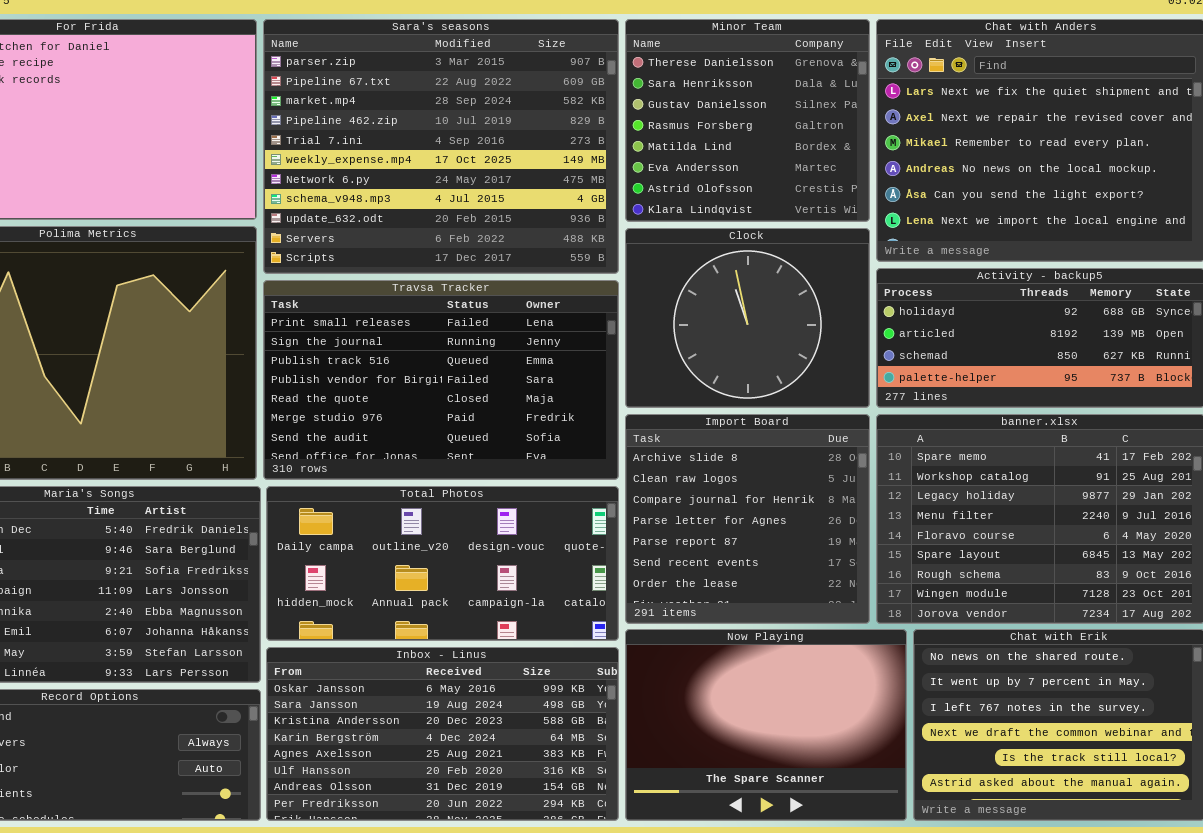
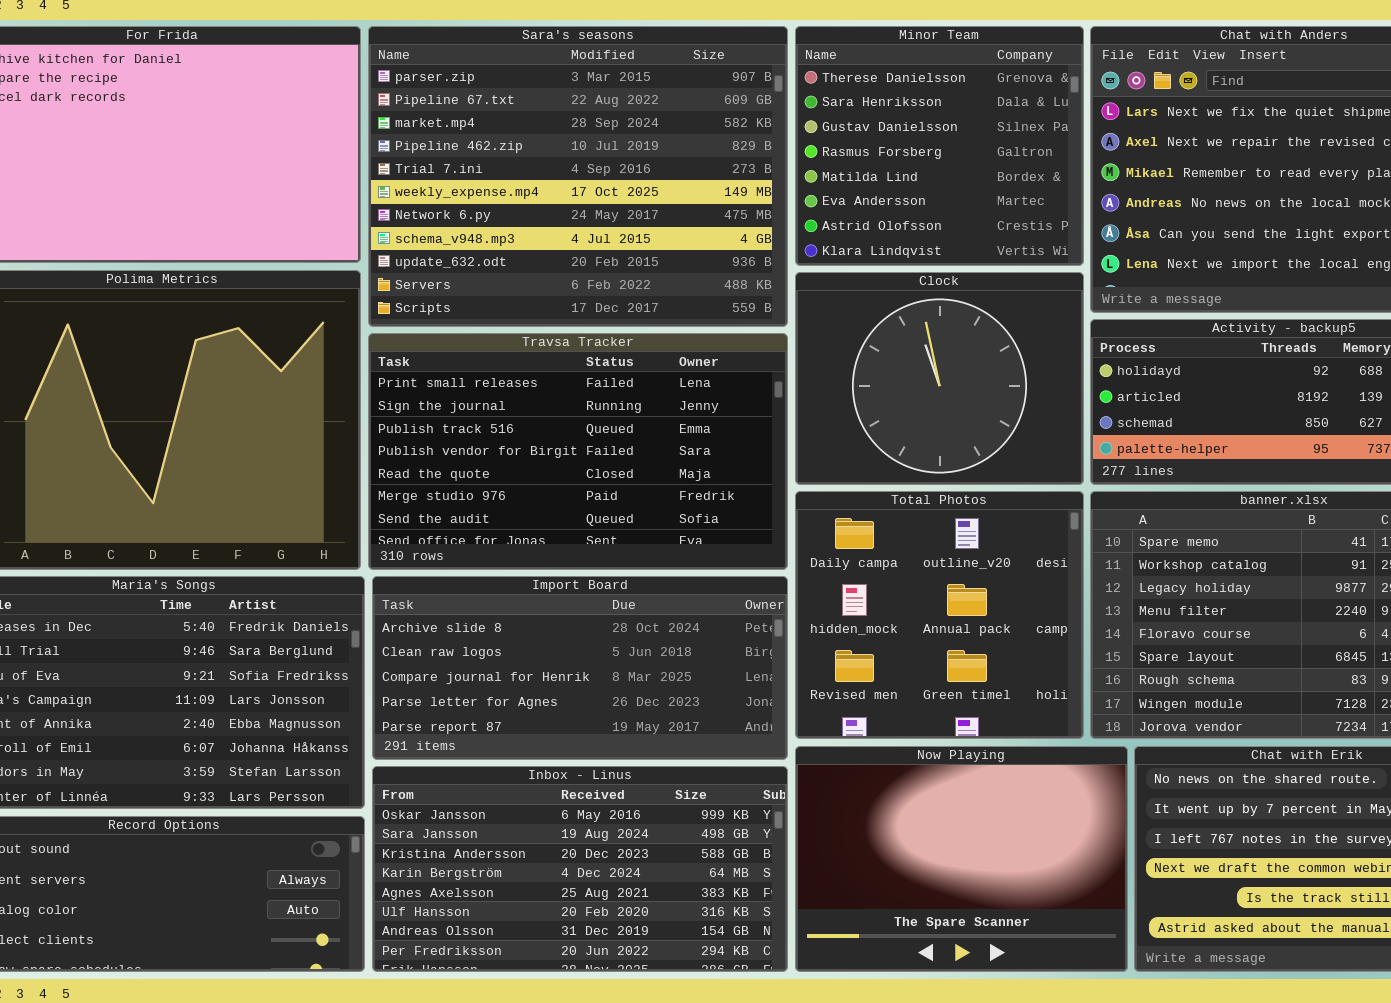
Import Board: [625,414,870,624] -> [372,576,788,760], moved, resized
Total Photos: [266,486,619,641] -> [795,491,1084,739], moved, resized

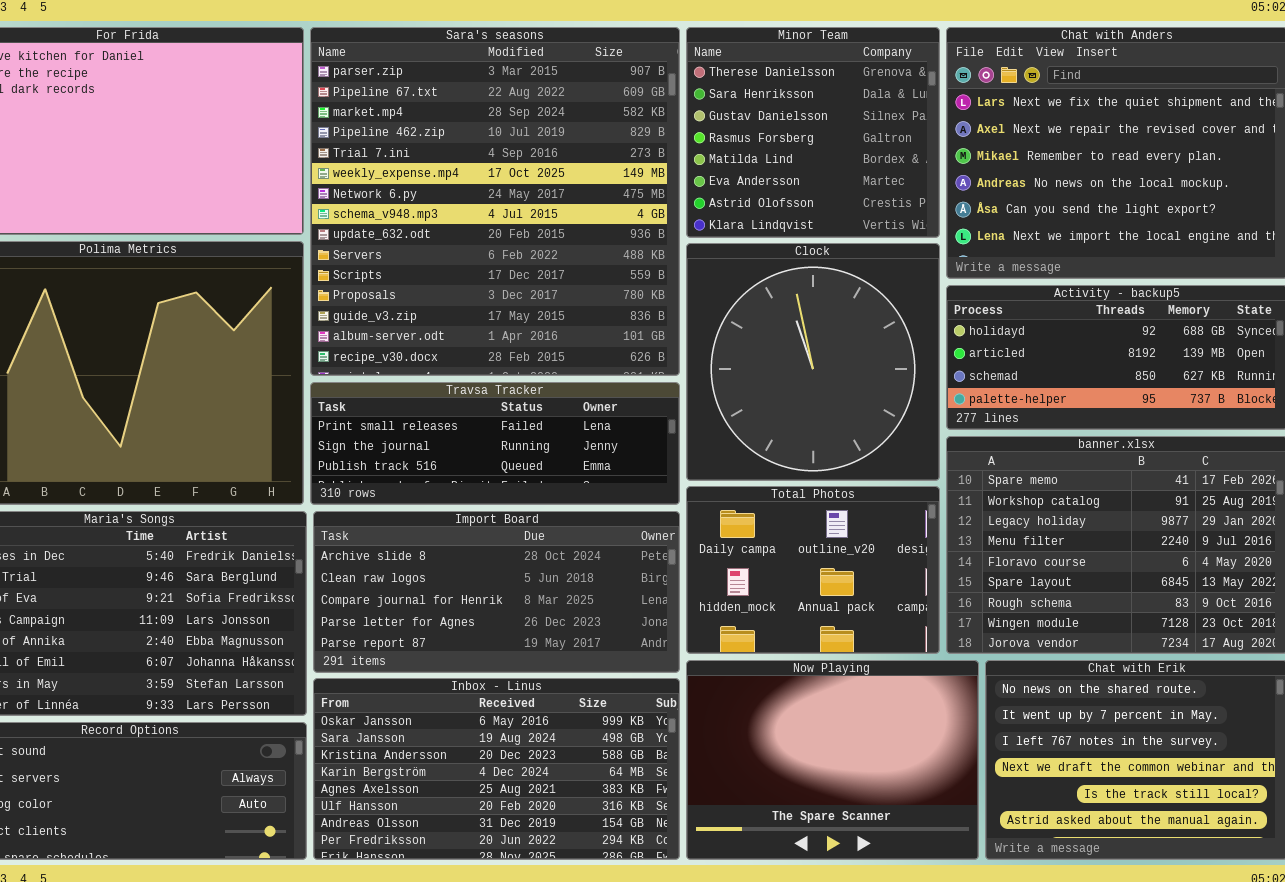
Sara's seasons: [368,26,788,327] -> [310,27,680,376], resized
Clock: [795,272,1084,485] -> [686,243,940,481], resized
Travsa Tracker: [368,333,788,570] -> [310,382,680,505], resized
Total Photos: [795,491,1084,739] -> [686,486,940,654], resized

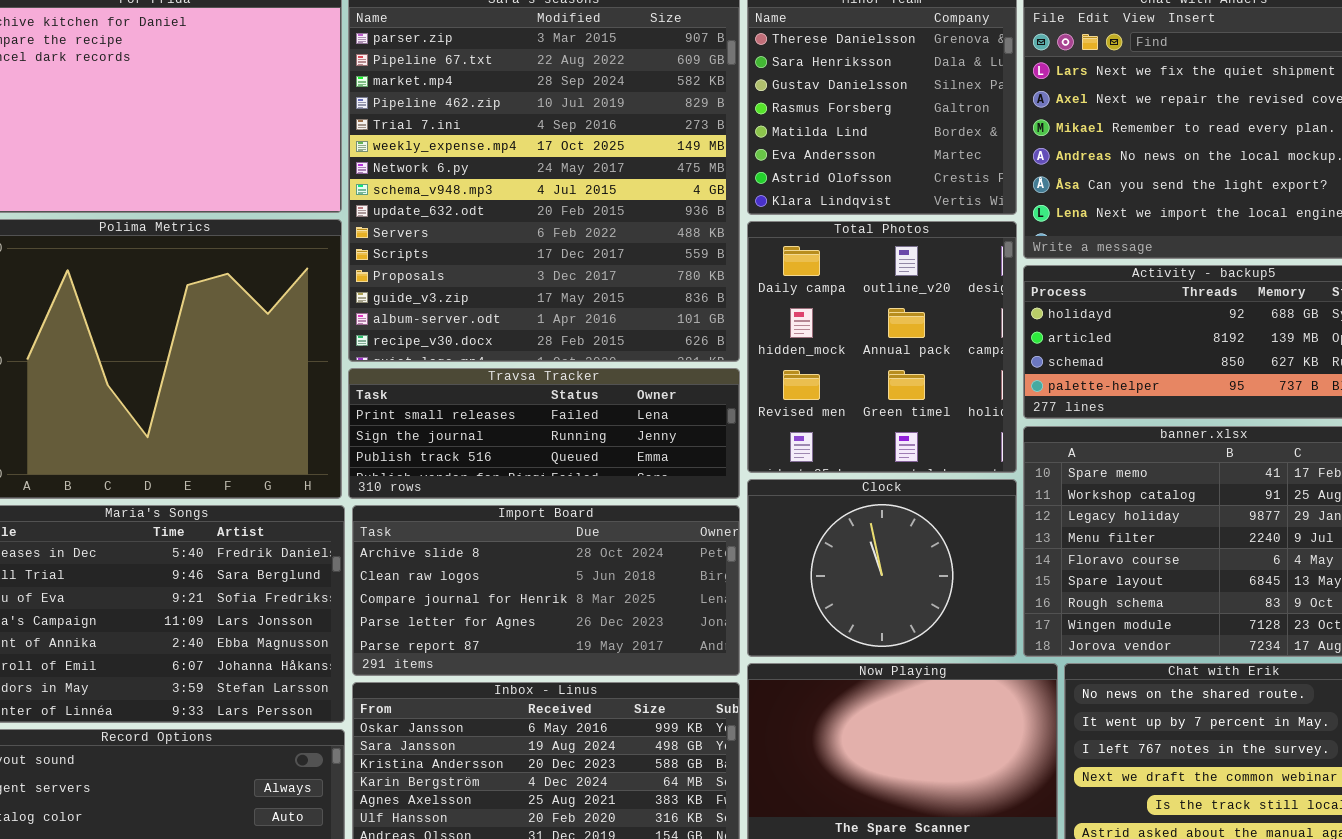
Clock: [686,243,940,481] -> [747,479,1017,657], moved, resized
Total Photos: [686,486,940,654] -> [747,221,1017,473], moved, resized

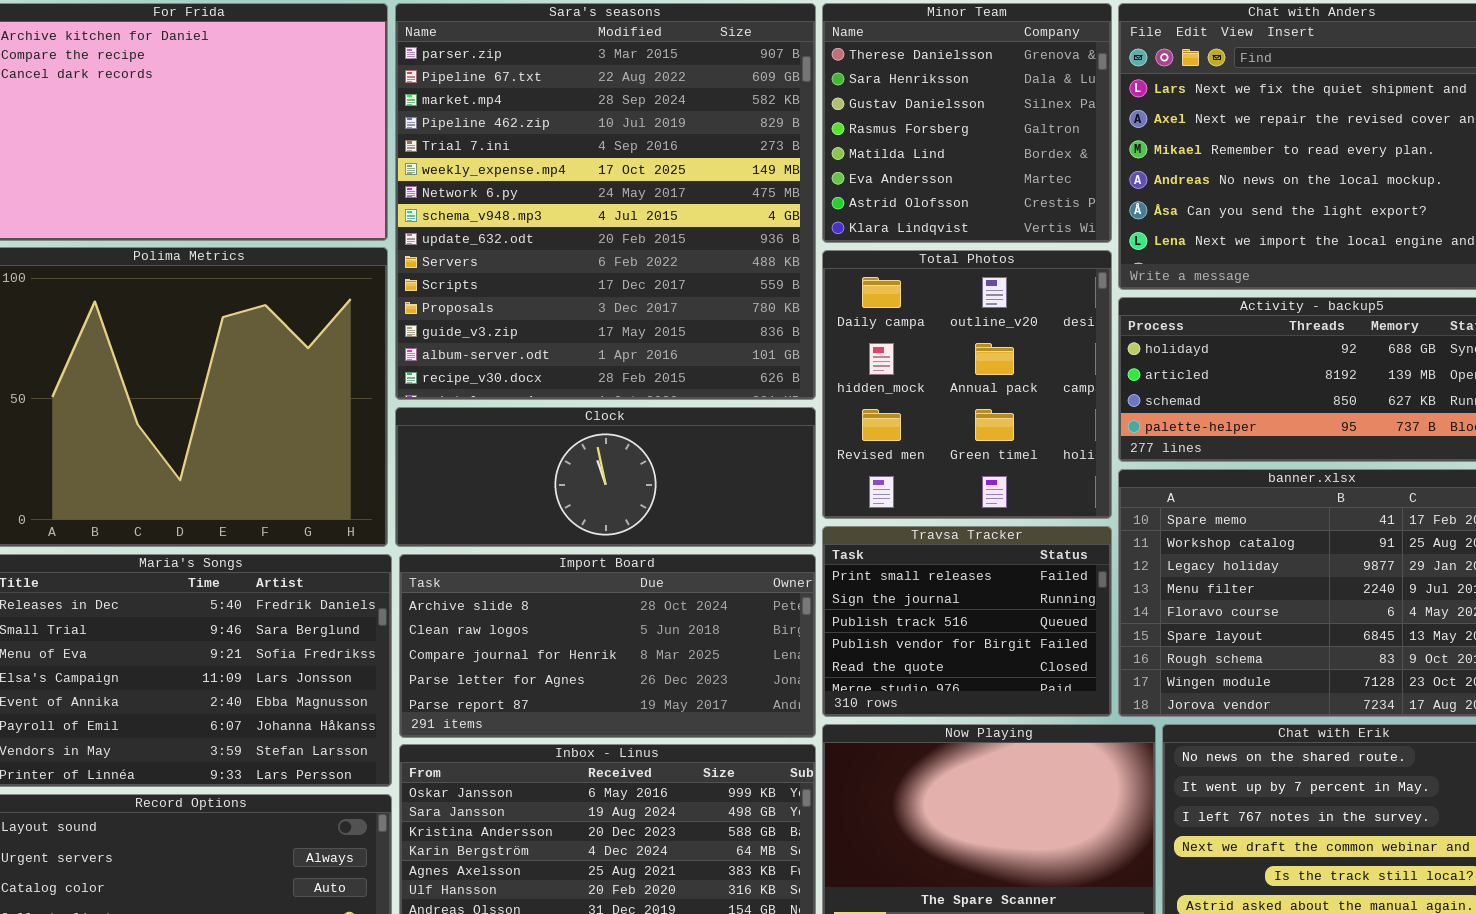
Travsa Tracker: [348,368,740,499] -> [822,526,1112,717], moved, resized
Clock: [747,479,1017,657] -> [395,407,816,547], moved, resized

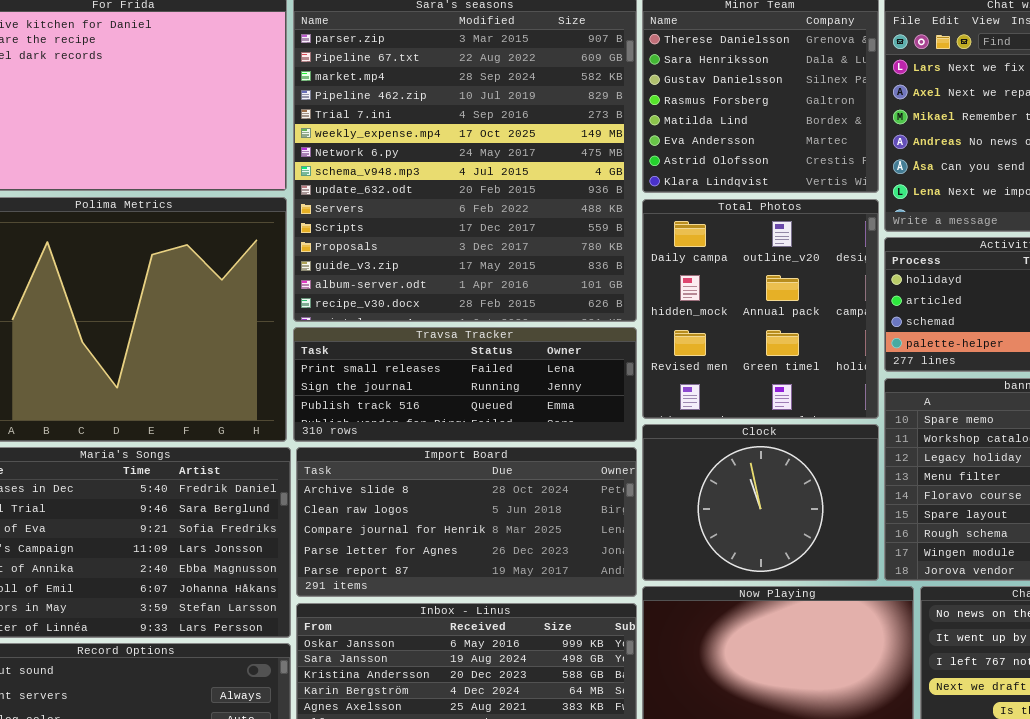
Clock: [395,407,816,547] -> [642,424,879,581], moved, resized
Travsa Tracker: [822,526,1112,717] -> [293,327,637,442], moved, resized

